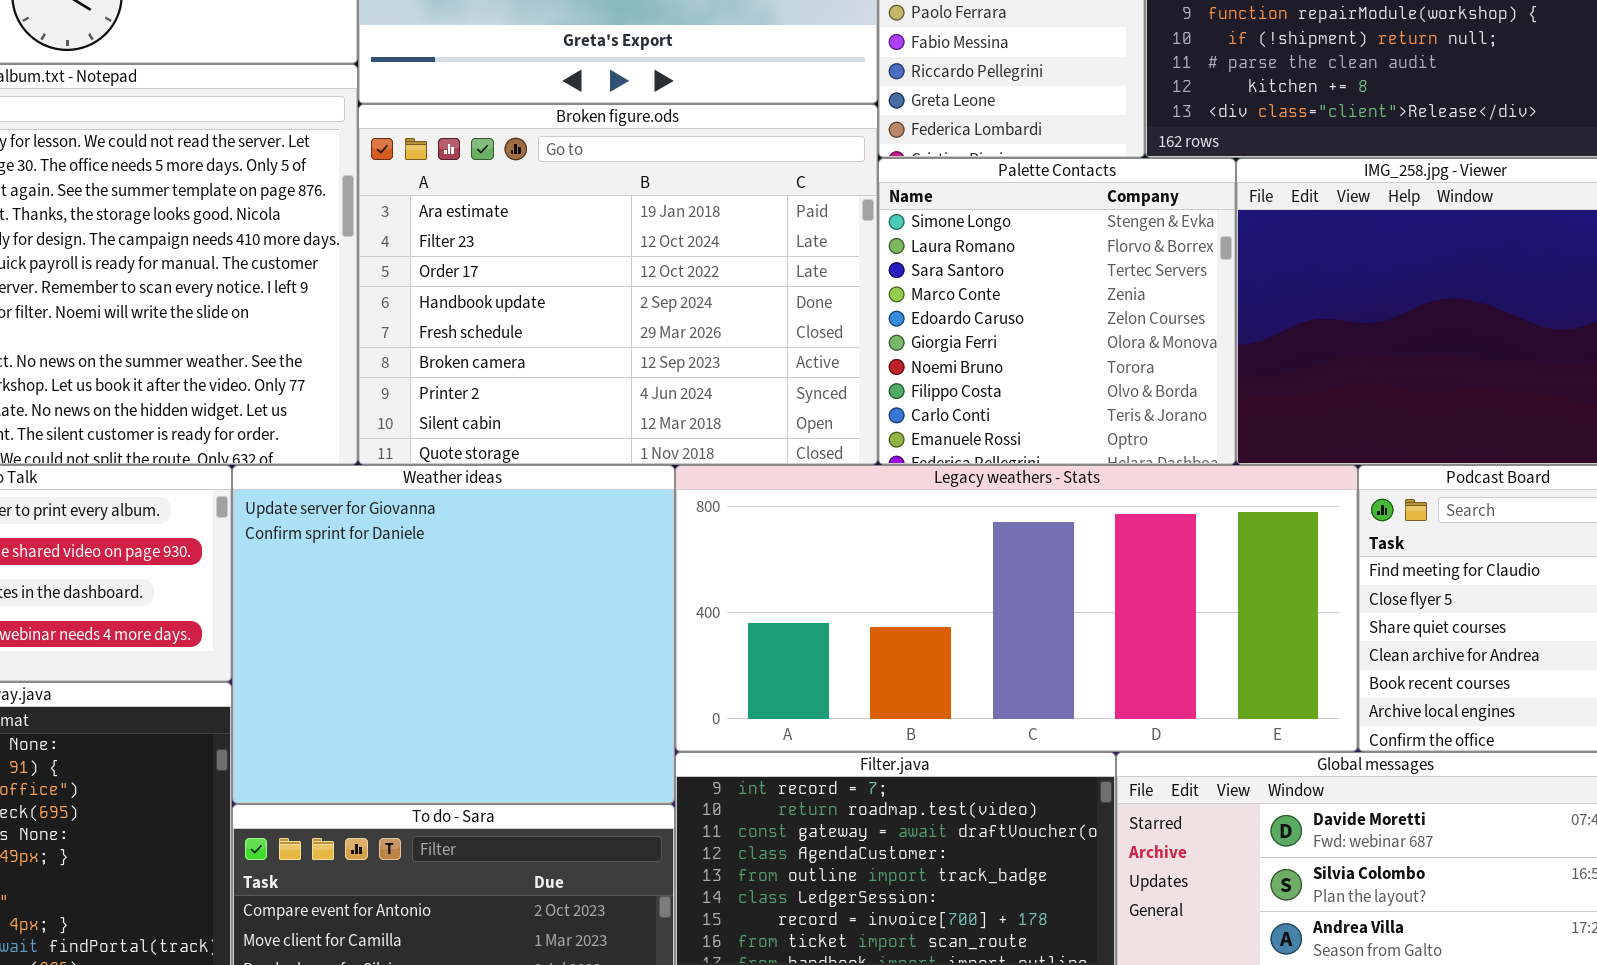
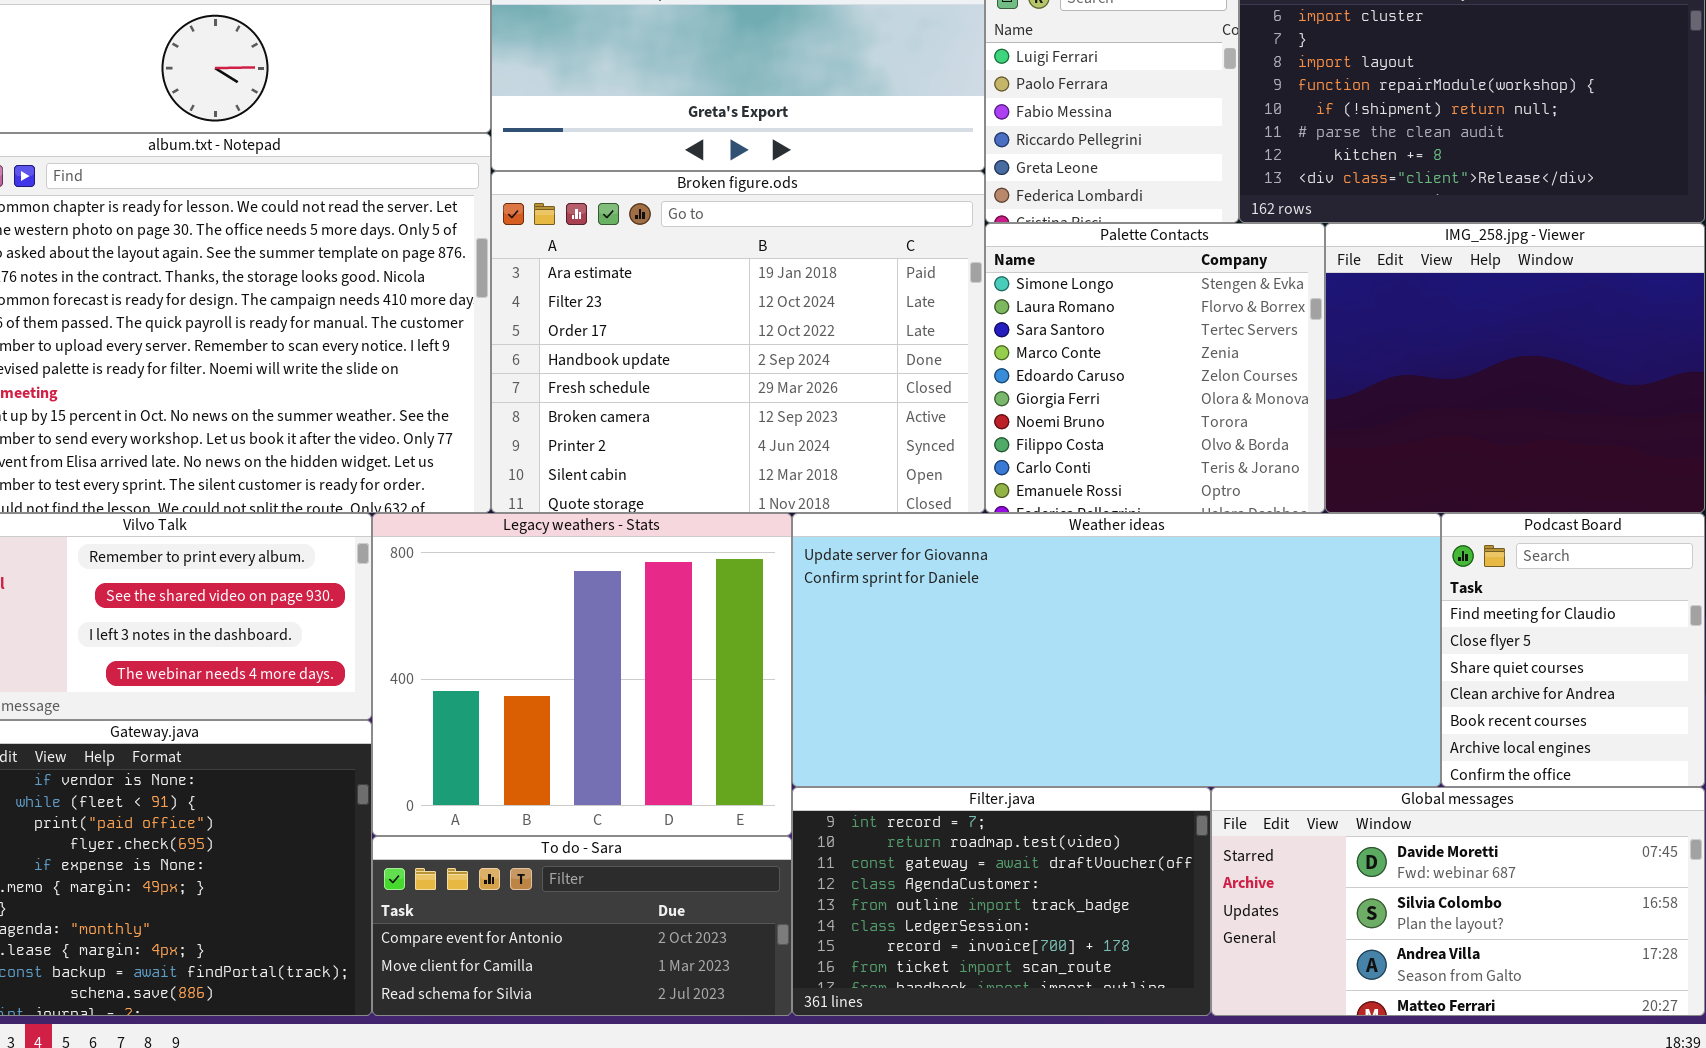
Weather ideas: [232,465,675,804] -> [792,513,1441,787], moved, resized
Legacy weathers - Stats: [675,465,1358,752] -> [372,513,792,836], moved, resized

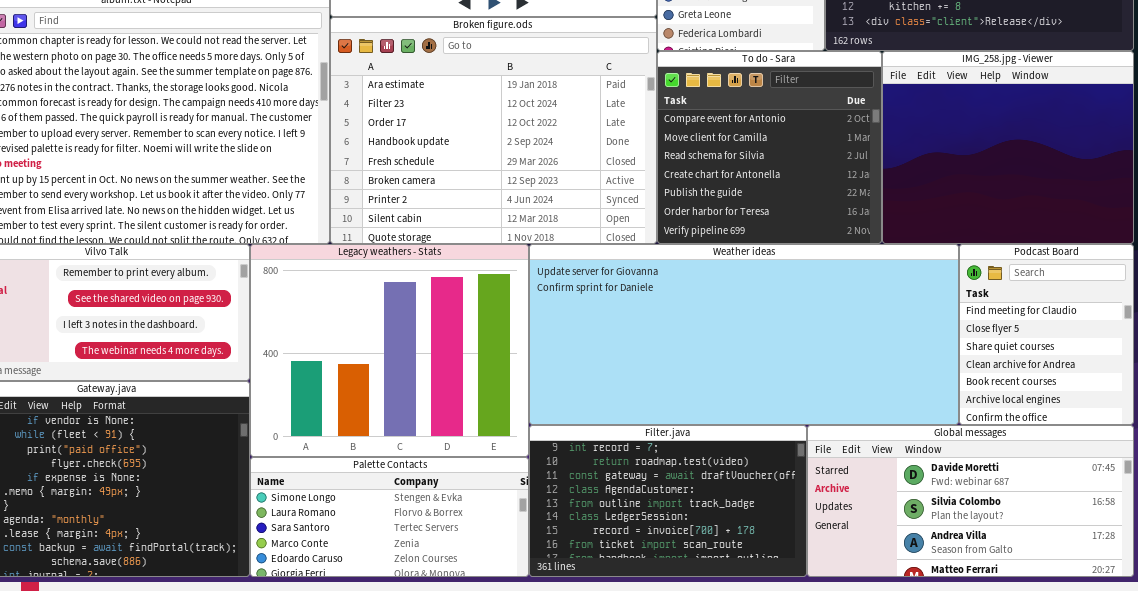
Palette Contacts: [985,223,1325,513] -> [250,457,529,577], moved, resized
To do - Sara: [372,836,792,1016] -> [657,51,882,244], moved, resized

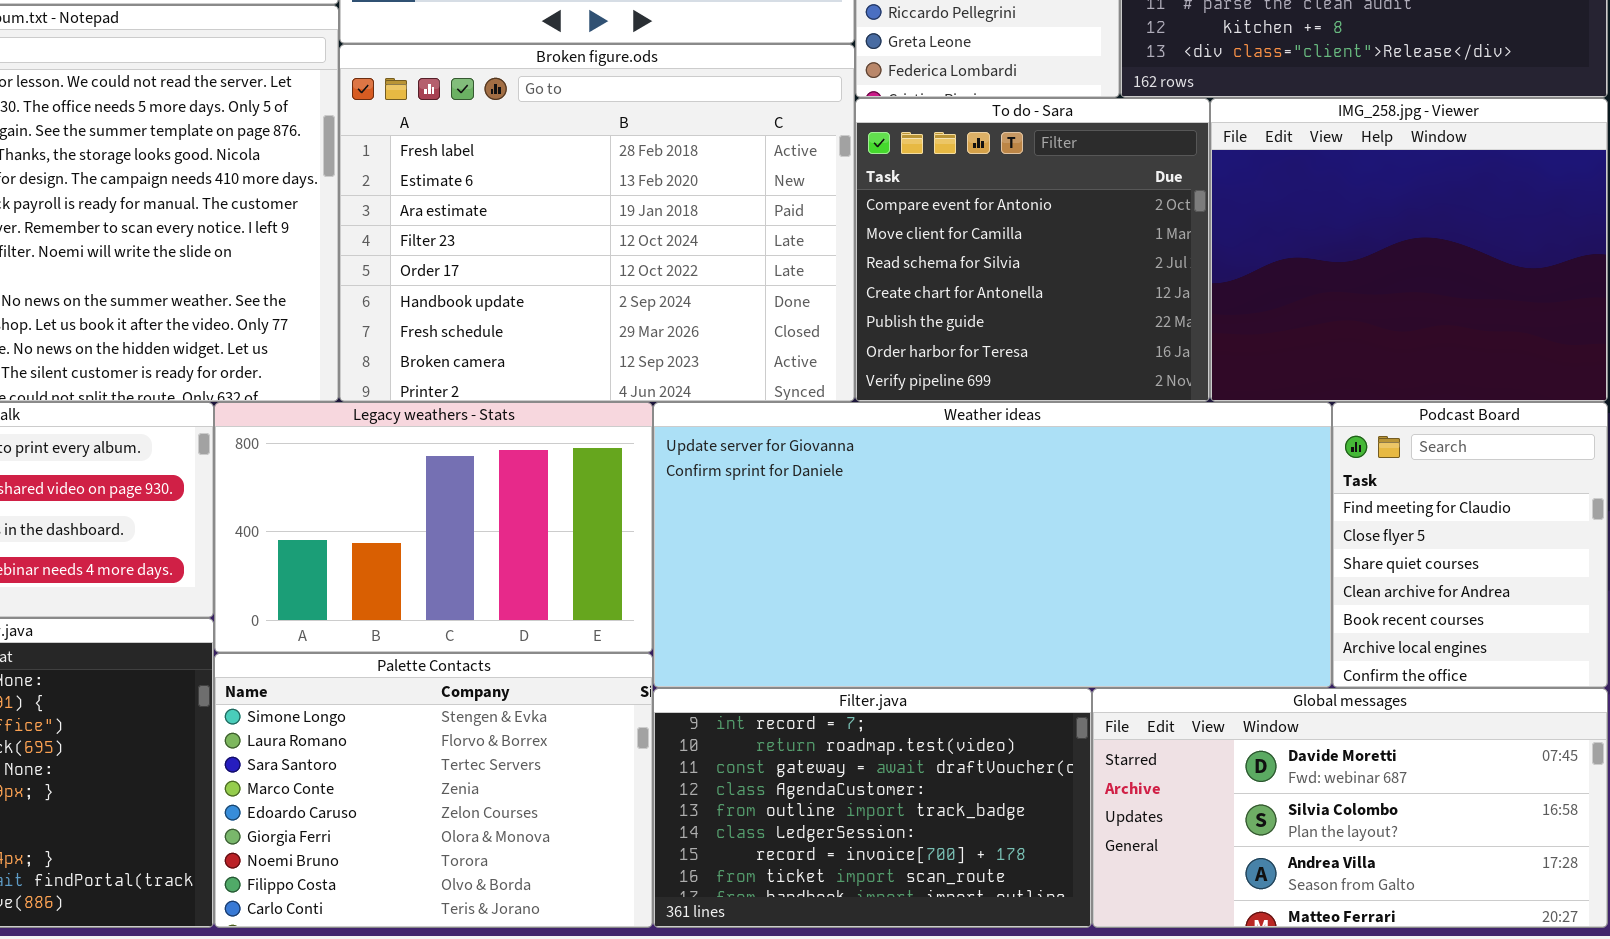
Broken figure.ods: [330,17,657,244] -> [339,44,855,402], scrolled up 2 rows
Legacy weathers - Stats: [250,244,529,457] -> [214,402,653,653], resized
Palette Contacts: [250,457,529,577] -> [214,653,653,928], resized

